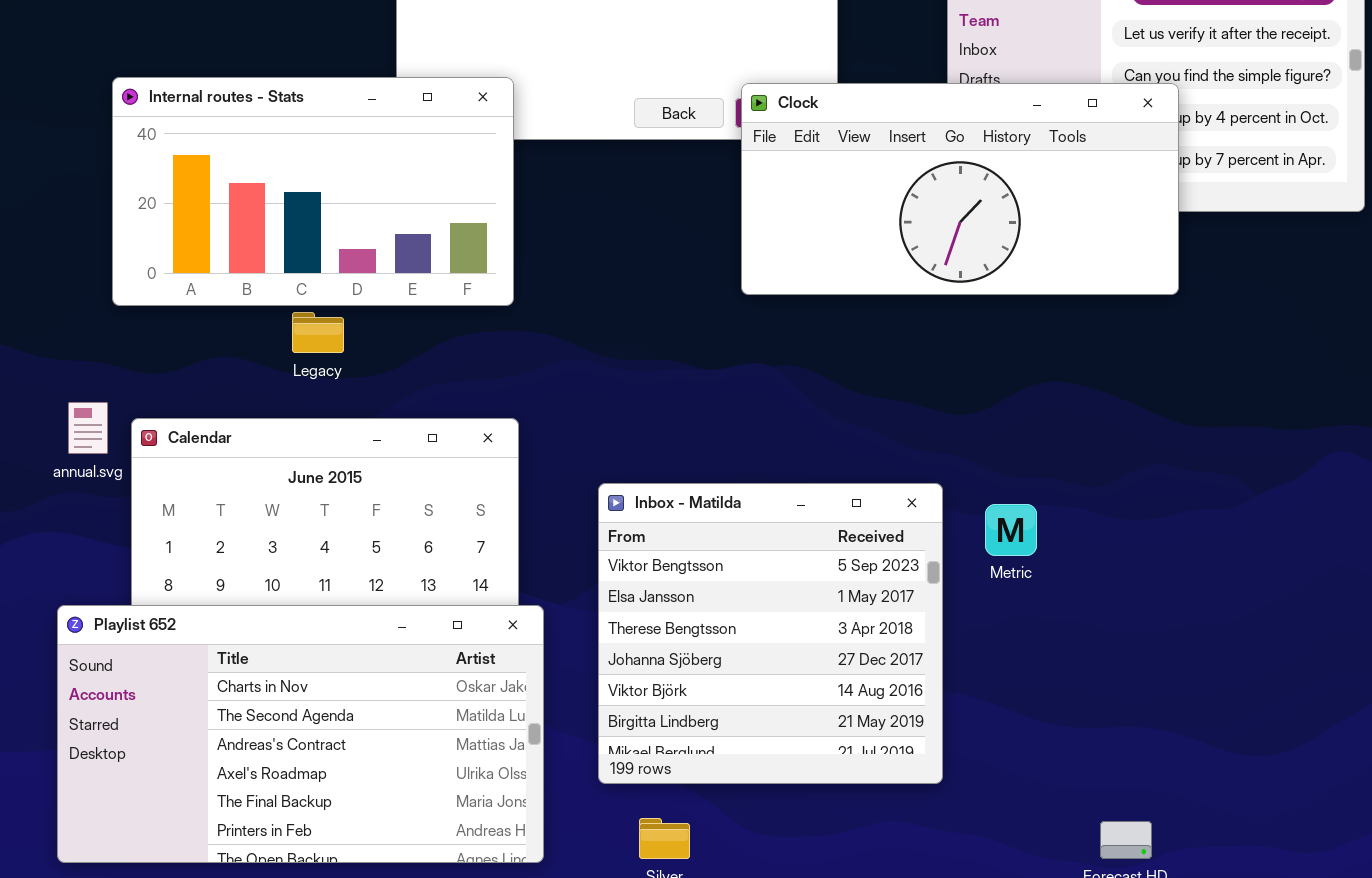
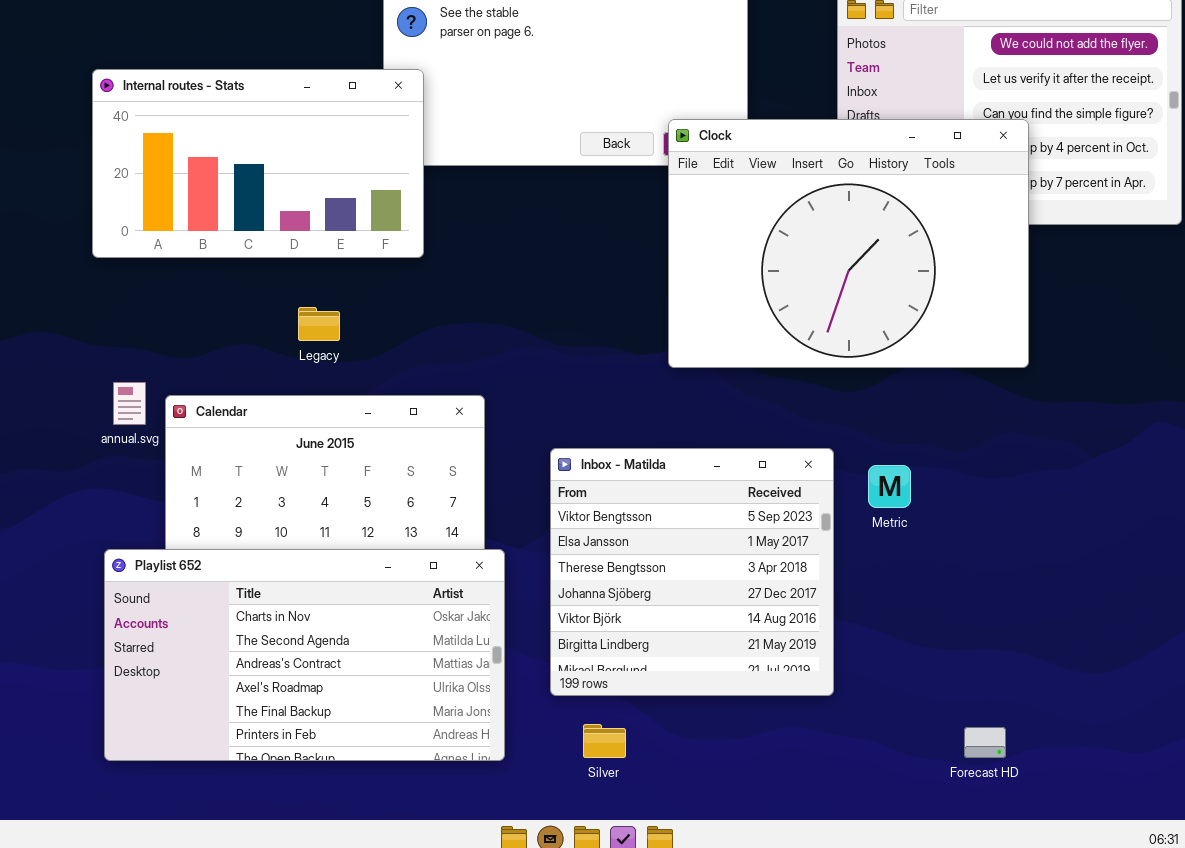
Internal routes - Stats: [112,77,514,306] -> [92,69,424,258], moved
Clock: [741,83,1179,295] -> [668,119,1029,368], resized

